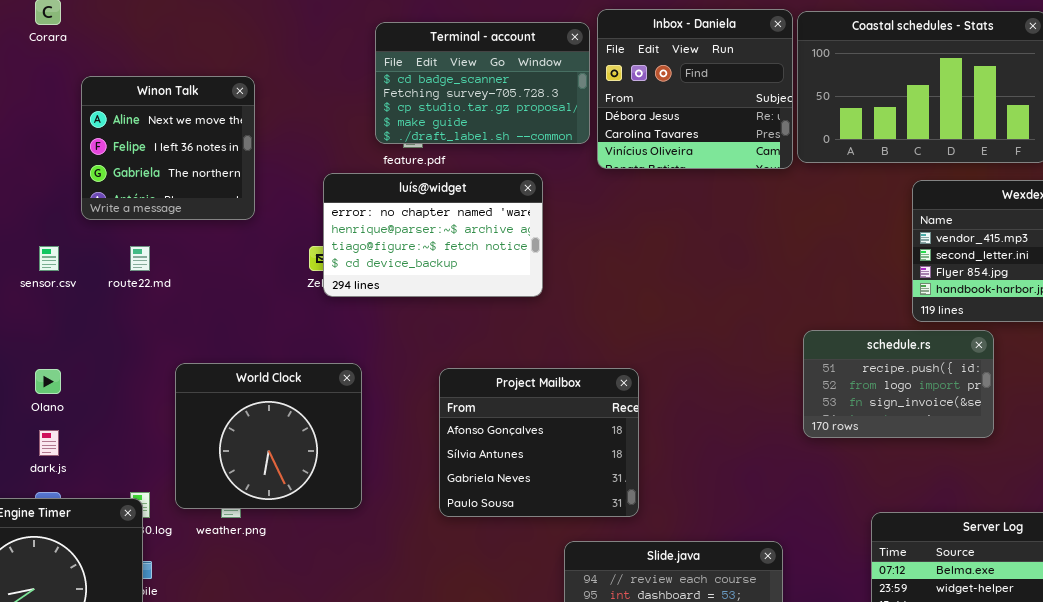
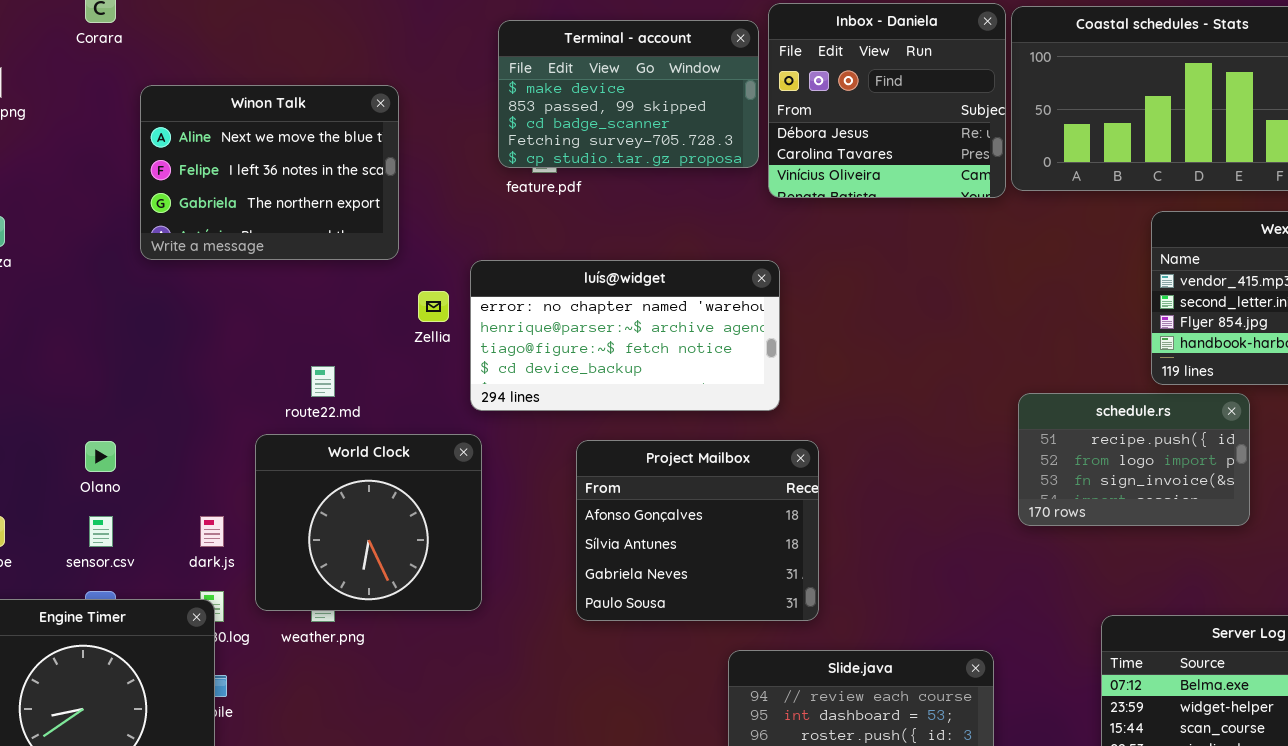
Terminal - account: [375,22,590,144] -> [498,20,759,168], scrolled up 2 rows
Winon Talk: [81,76,255,220] -> [140,85,399,260], resized
luís@widget: [323,173,543,297] -> [470,260,780,411], moved, resized
sensor.csv: [39,246,59,271] -> [89,516,113,547], moved
route22.md: [130,246,150,271] -> [311,366,335,397], moved
dark.js: [39,430,59,456] -> [200,516,224,547], moved

